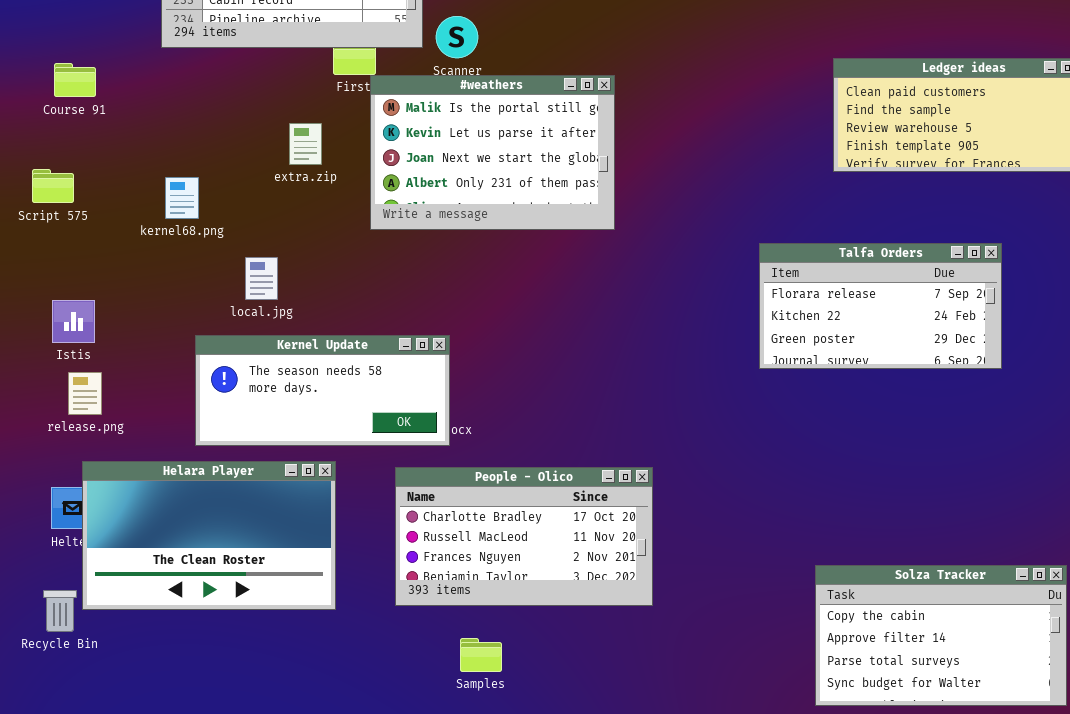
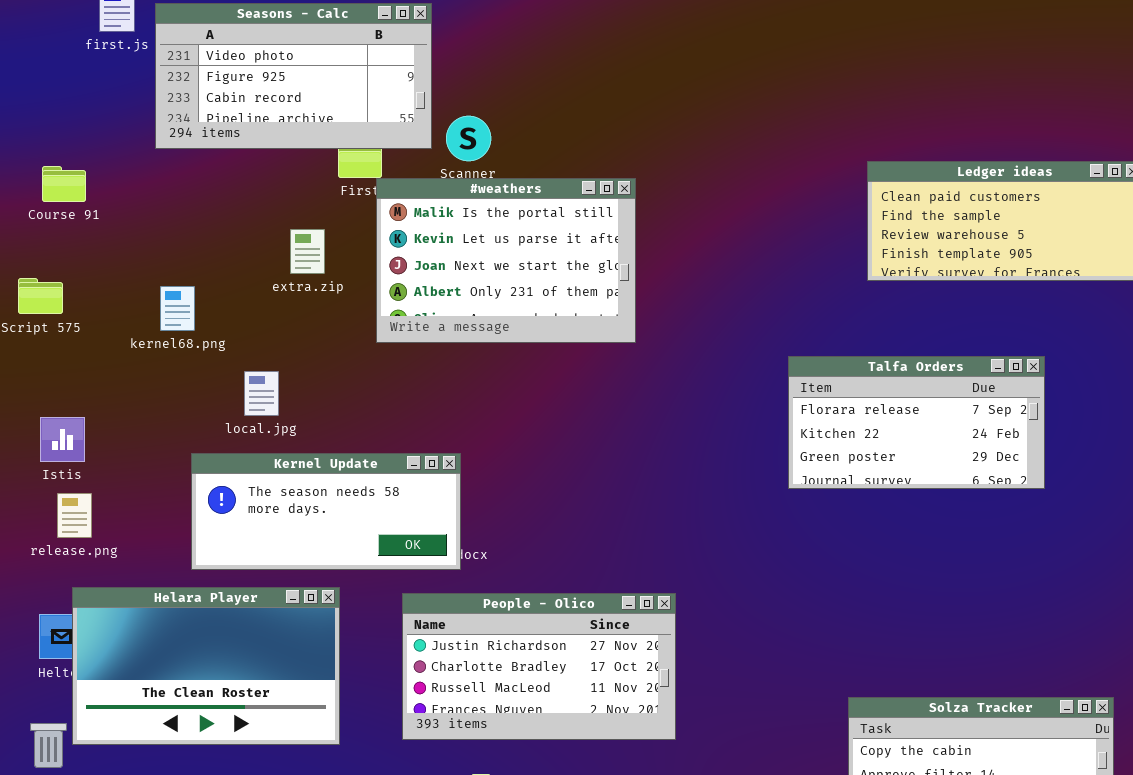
People - Olico: [395,467,653,606] -> [402,593,676,740], scrolled up 1 row

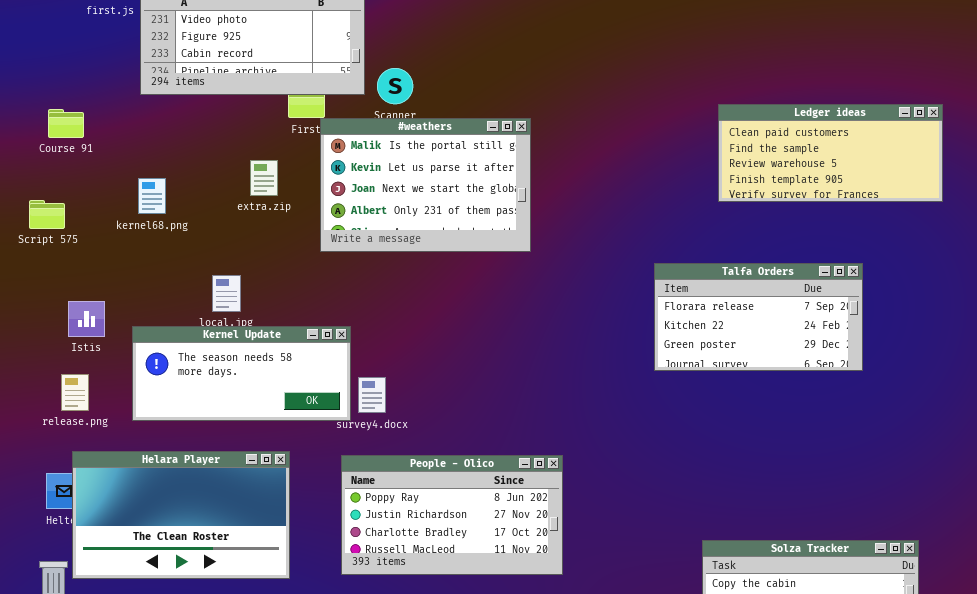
kernel68.png: [160,286,195,331] -> [138,178,166,214], moved
Istis: [40,417,85,462] -> [68,301,105,337], moved
Kernel Update: [191,453,461,570] -> [132,326,351,421], moved
People - Olico: [402,593,676,740] -> [341,455,563,575], scrolled up 1 row

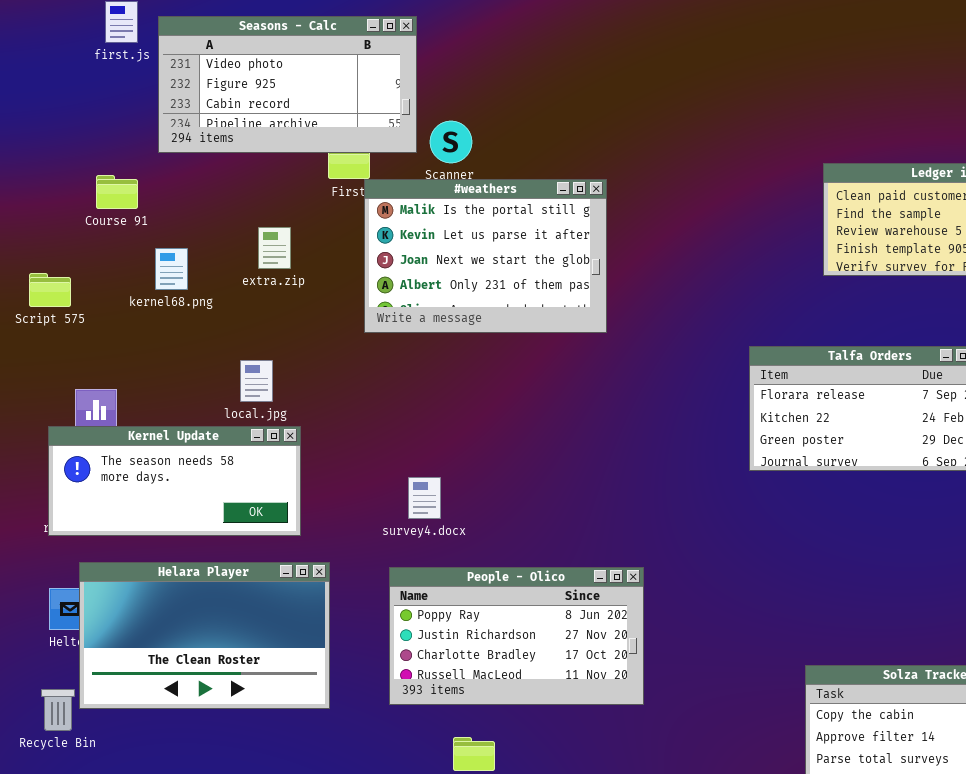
Course 91: [48,109,84,138] -> [96,175,138,209], moved
extra.zip: [250,160,278,196] -> [258,227,291,269], moved
Kernel Update: [132,326,351,421] -> [48,426,301,536], moved

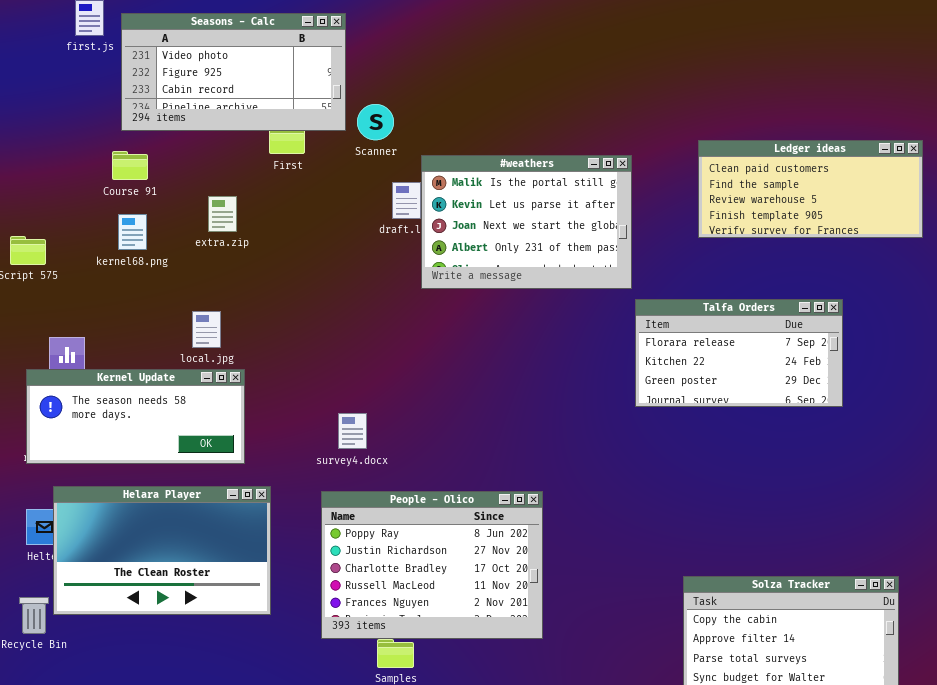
Course 91: [96,175,138,209] -> [112,151,148,180], moved
#weathers: [364,179,607,333] -> [421,155,632,289], moved
People - Olico: [389,567,644,705] -> [321,491,543,639], resized

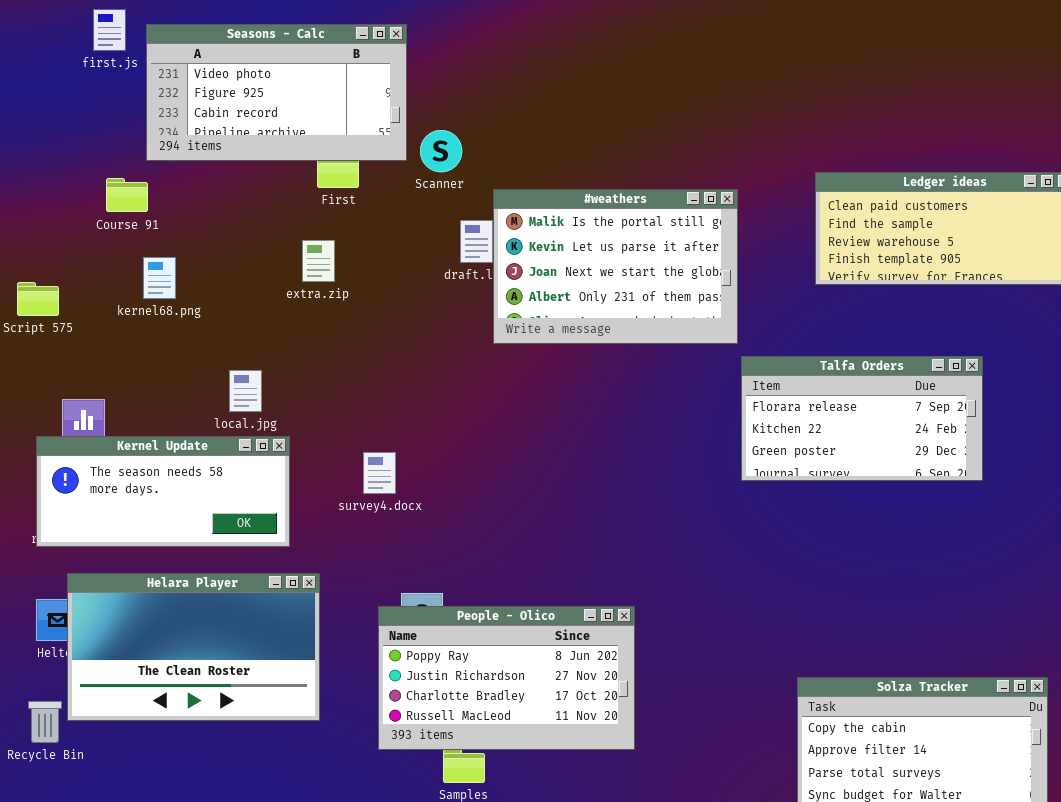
Course 91: [112,151,148,180] -> [106,178,148,212], moved
extra.zip: [208,196,237,232] -> [302,240,335,282], moved
survey4.docx: [338,413,367,449] -> [363,452,396,494], moved
People - Olico: [321,491,543,639] -> [378,606,635,750], resized

